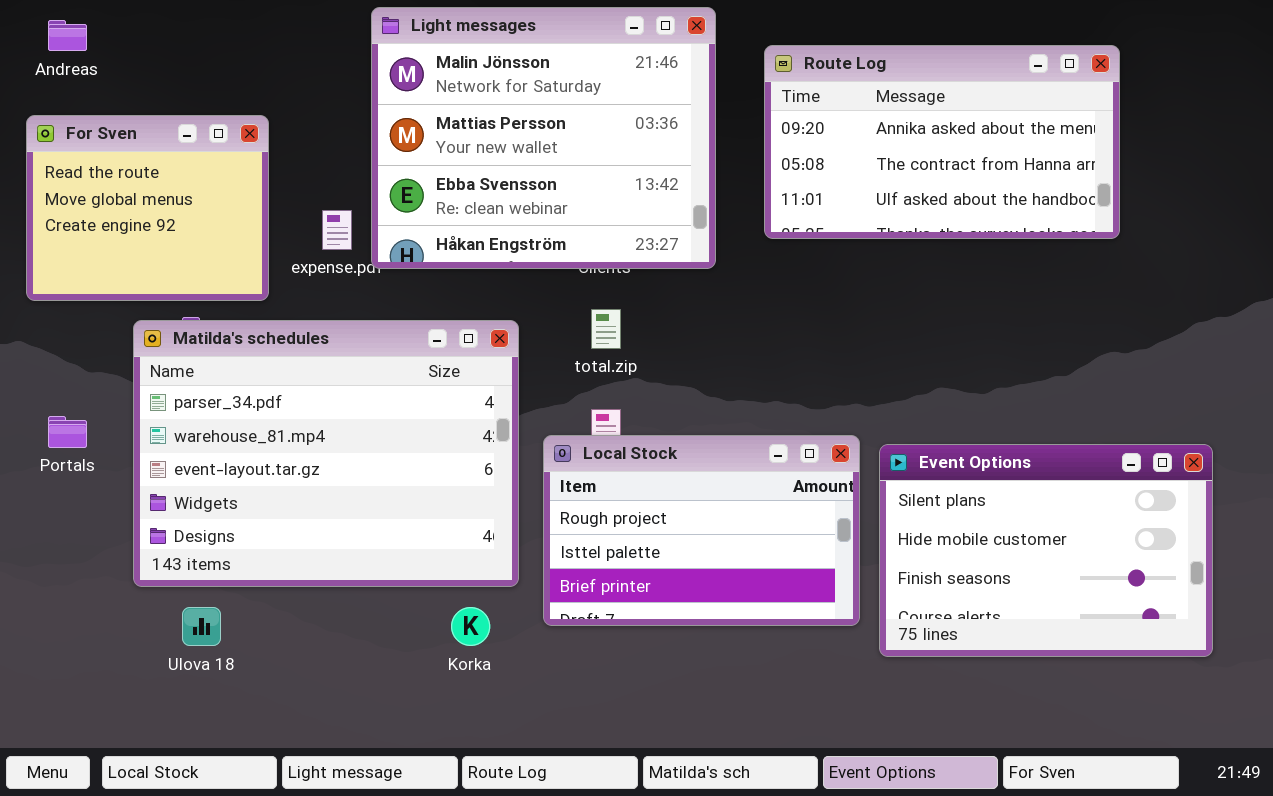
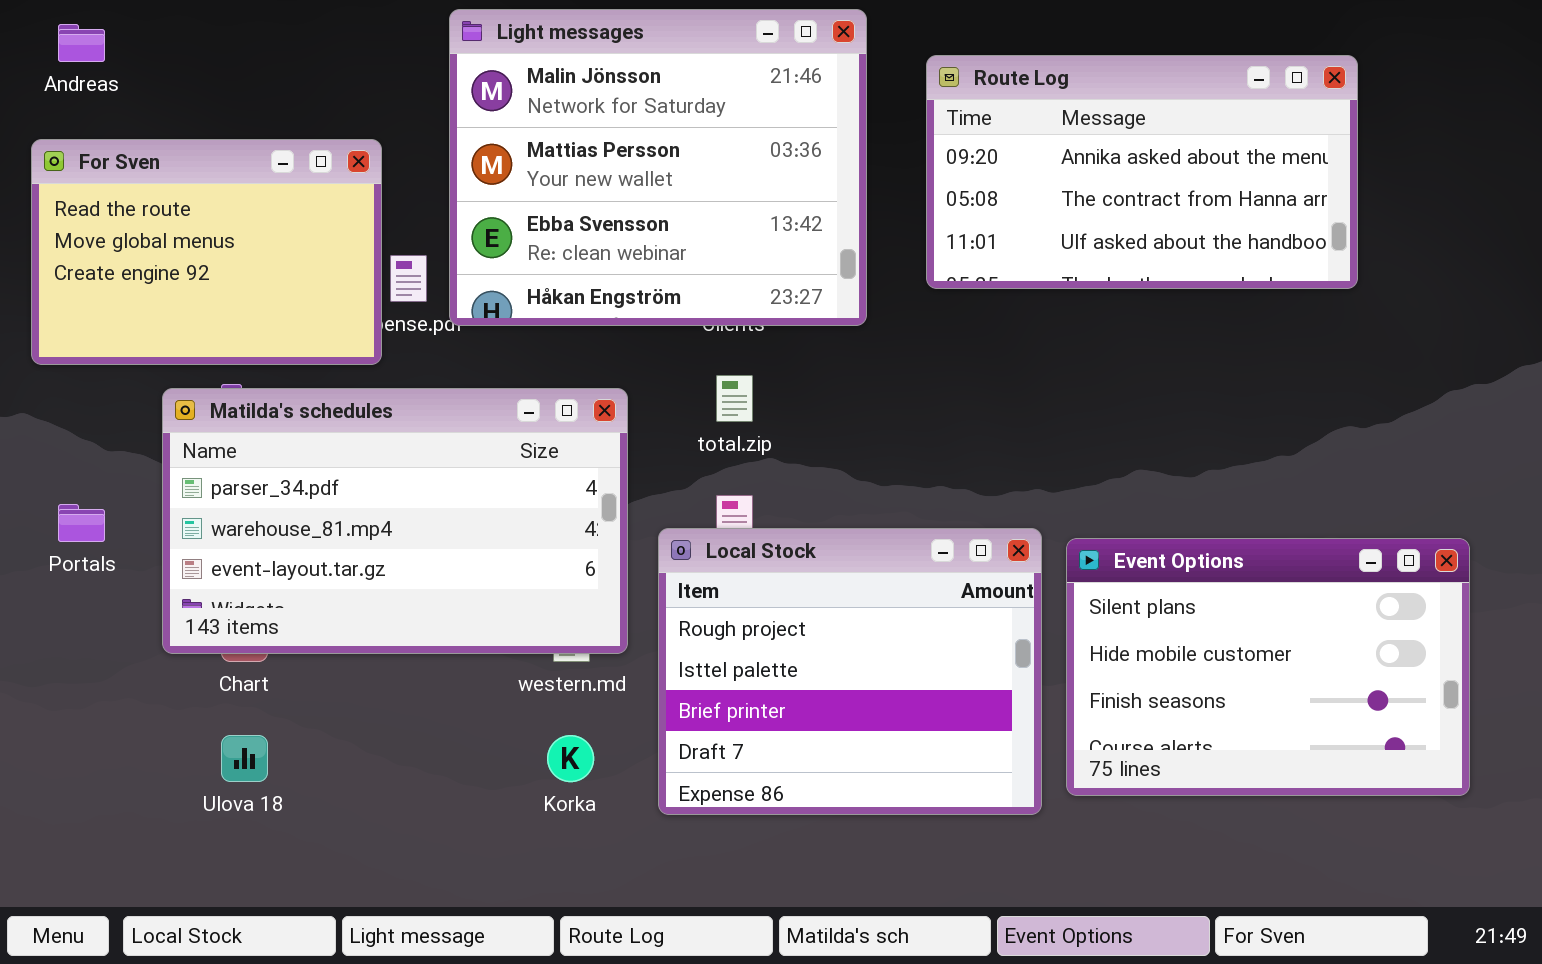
For Sven: [26,115,269,301] -> [31,139,382,365], resized
Matilda's schedules: [133,320,519,587] -> [162,388,628,654], resized
Local Stock: [543,435,860,626] -> [658,528,1042,815], resized

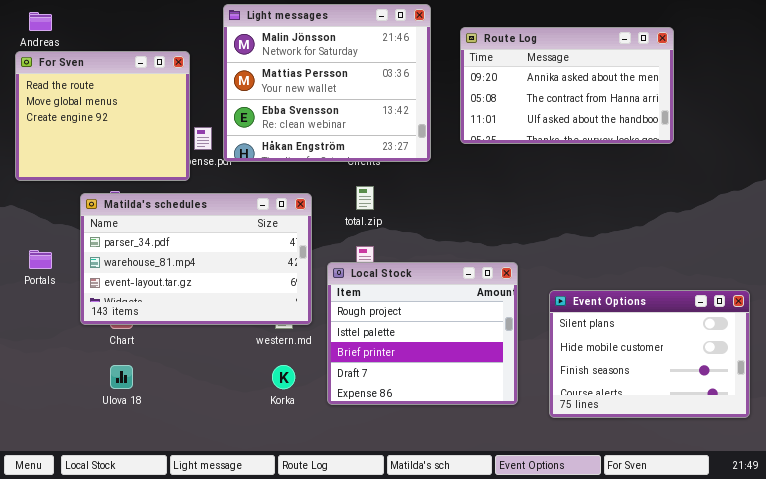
For Sven: [31,139,382,365] -> [15,51,190,181], resized
Event Options: [1066,538,1470,796] -> [549,290,750,418], moved

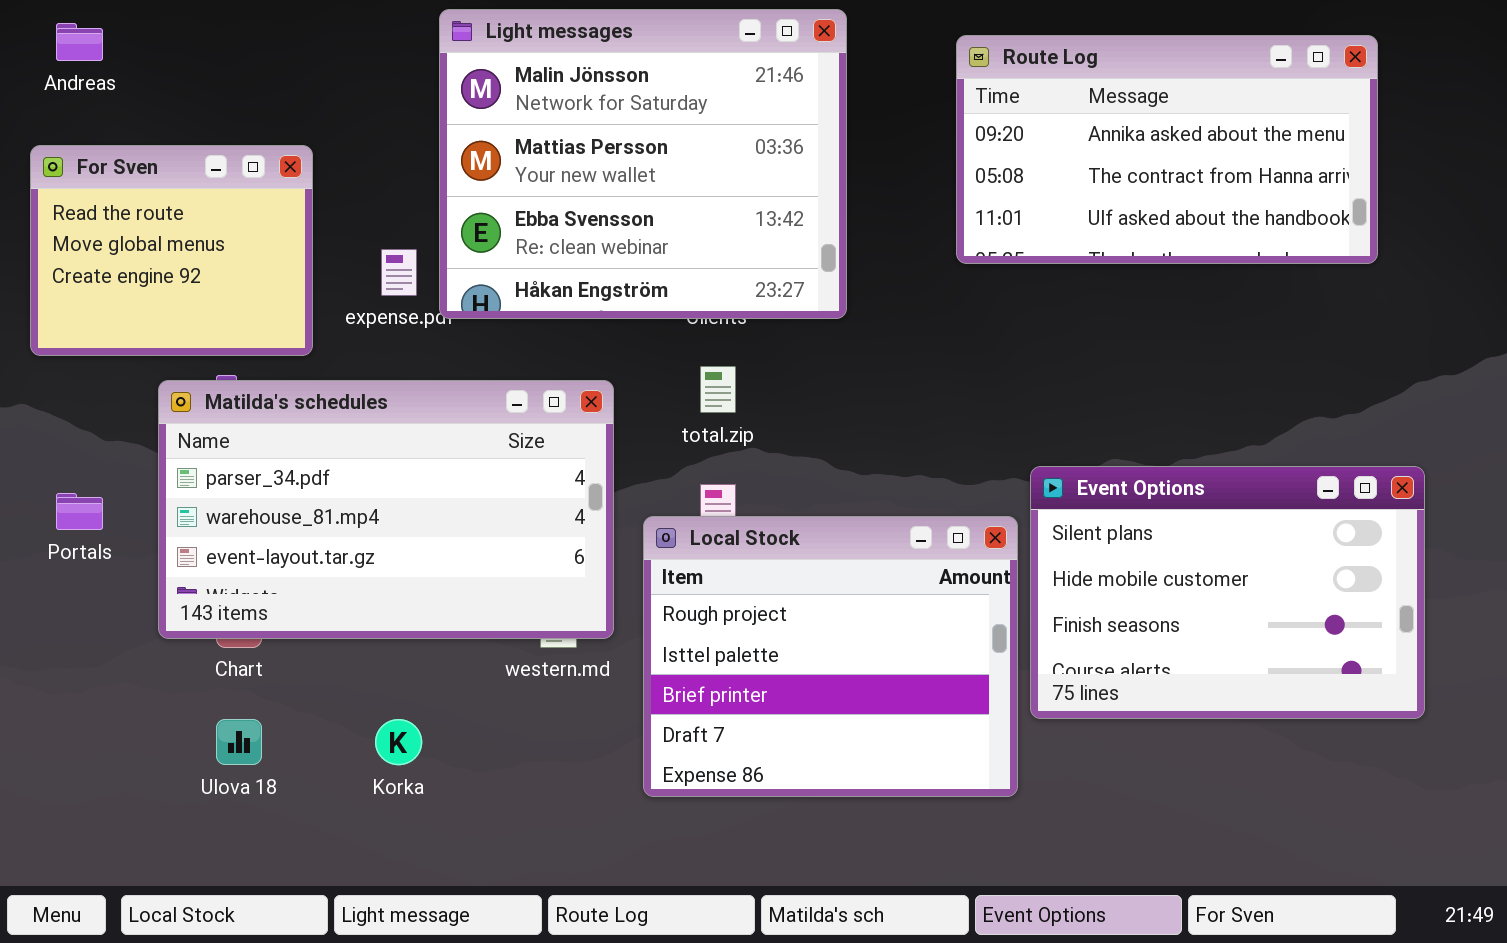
Route Log: [460,27,674,144] -> [956,35,1378,264], moved
For Sven: [15,51,190,181] -> [30,145,313,356], resized
Event Options: [549,290,750,418] -> [1030,466,1425,719], moved
Korka: [272,365,295,389] -> [375,719,422,765], moved

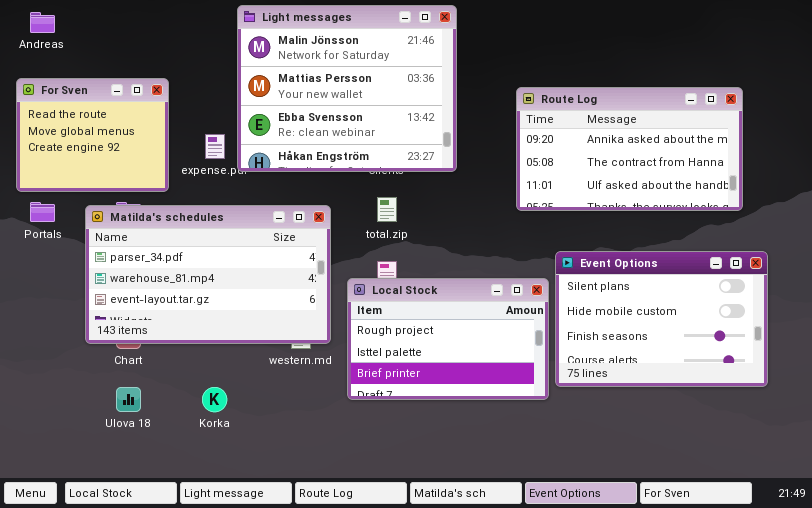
Route Log: [956,35,1378,264] -> [516,87,743,211], moved
Portals: [56,493,103,530] -> [30,202,55,222], moved
Local Stock: [643,516,1018,797] -> [347,278,549,400], resized

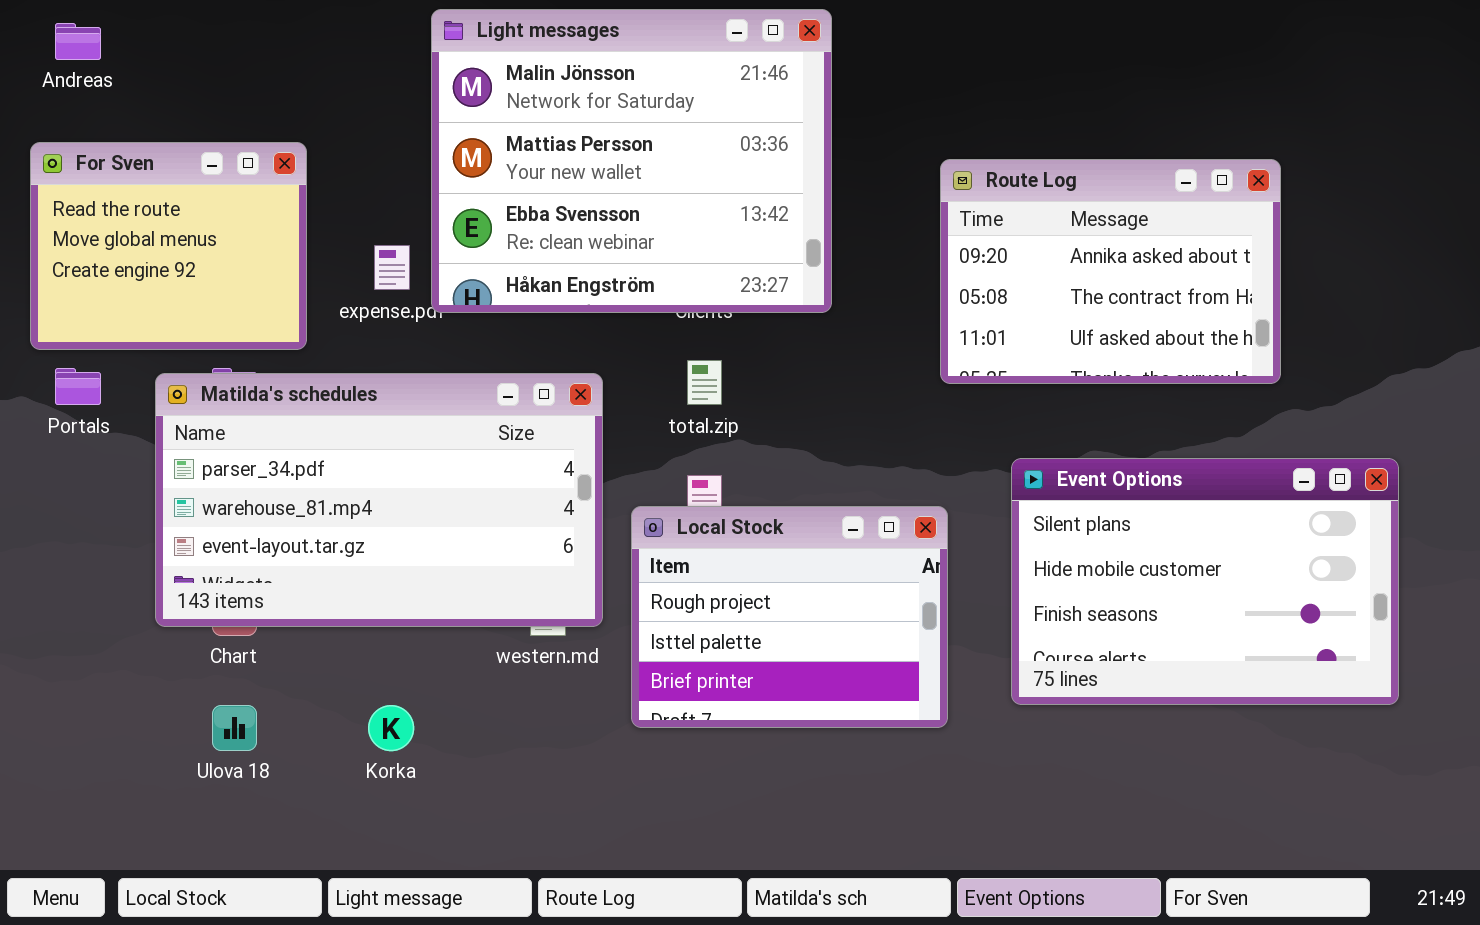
Route Log: [516,87,743,211] -> [940,159,1281,384], resized
Local Stock: [347,278,549,400] -> [631,506,948,728], resized

